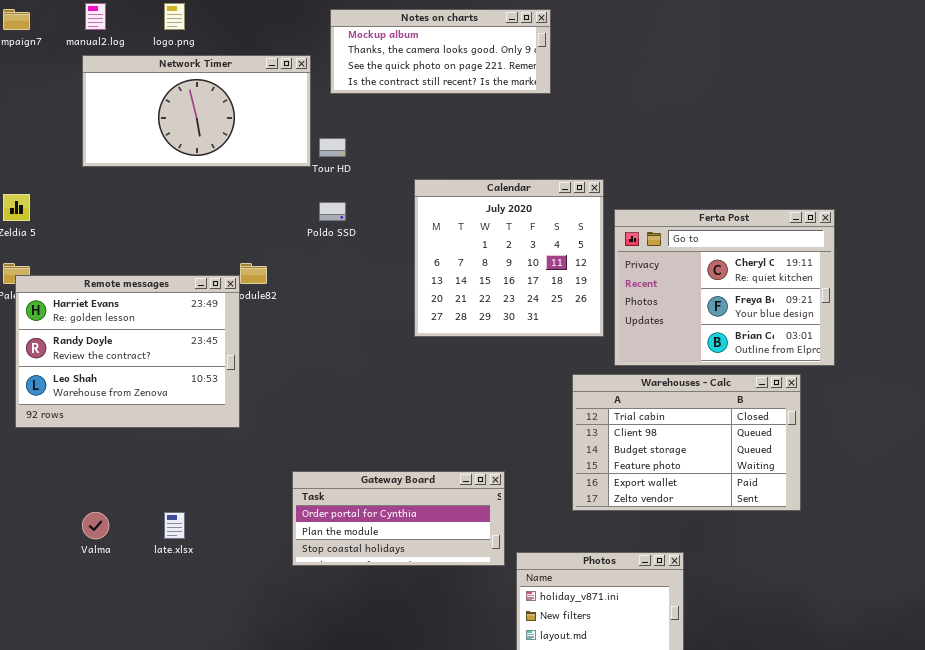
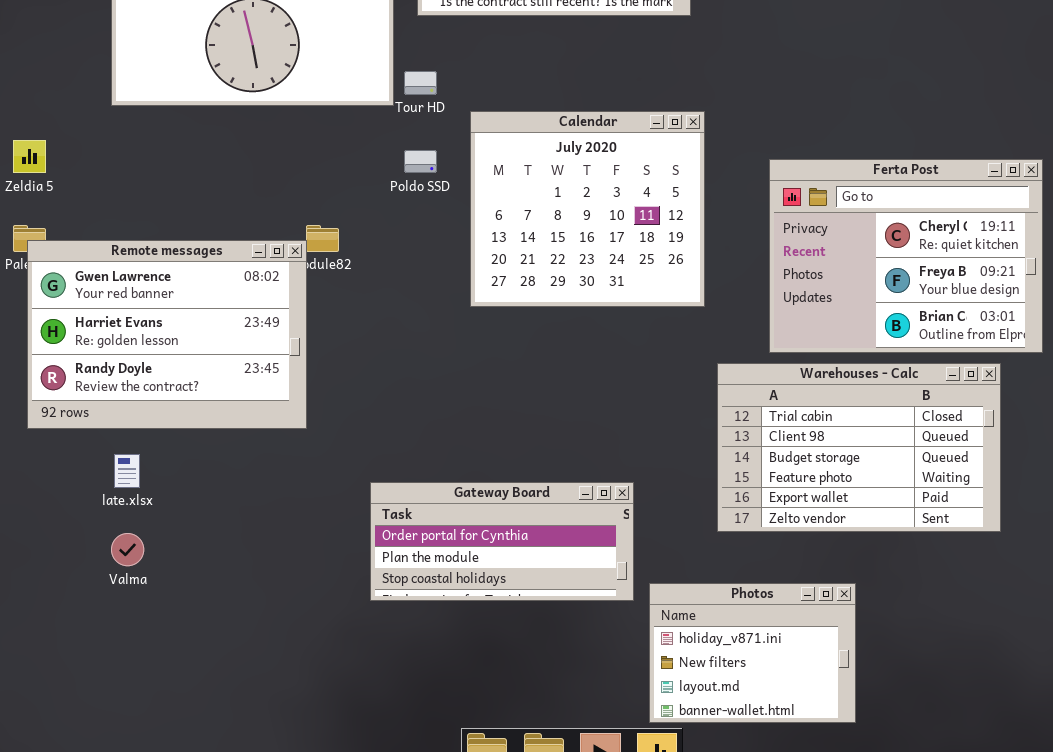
Calendar: [414,179,604,337] -> [470,111,705,307], moved
Remote messages: [15,275,240,428] -> [27,240,307,429], scrolled up 1 row
late.xlsx: [164,512,185,539] -> [114,454,140,488], moved

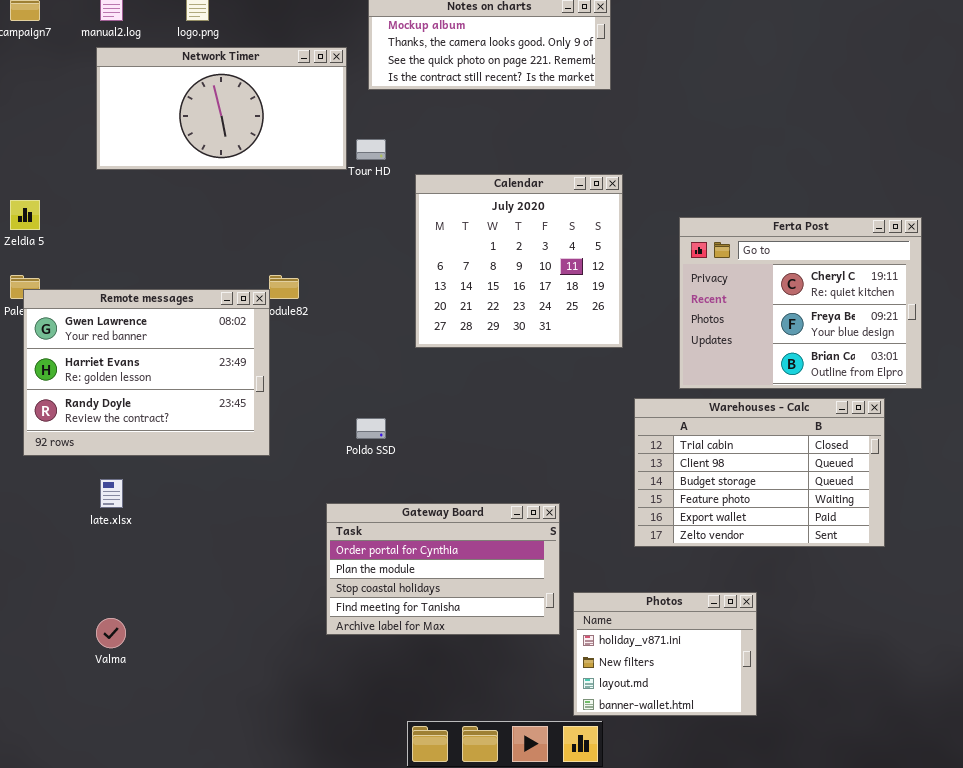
Poldo SSD: [404,150,437,173] -> [356,418,386,439], moved
Gateway Board: [370,482,634,601] -> [326,503,560,635], resized
Valma: [111,533,144,566] -> [96,618,126,648], moved

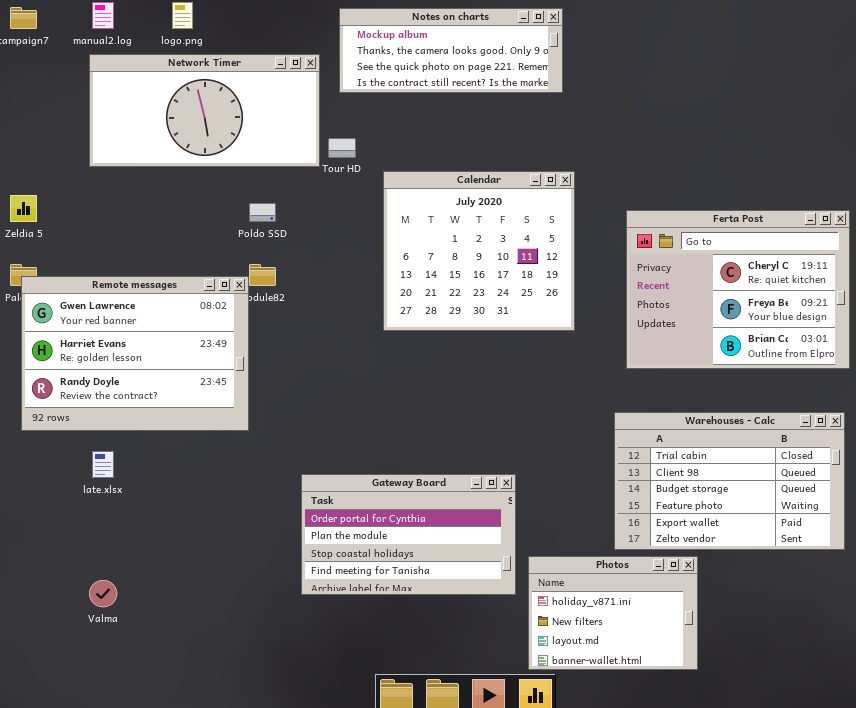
Warehouses - Calc: [634,398,885,547] -> [614,412,845,550], moved
Poldo SSD: [356,418,386,439] -> [249,203,276,222], moved

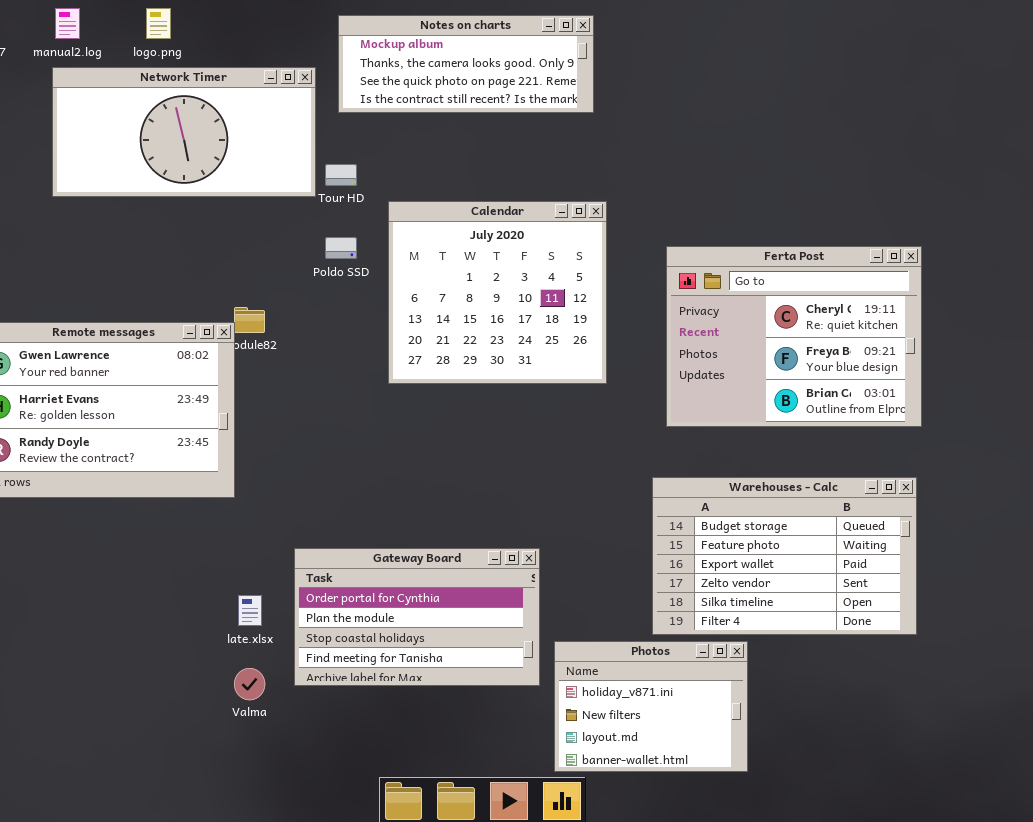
Poldo SSD: [249,203,276,222] -> [325,237,357,259], moved
Warehouses - Calc: [614,412,845,550] -> [652,477,917,635], scrolled down 2 rows
late.xlsx: [92,451,114,478] -> [238,595,262,626], moved
Valma: [89,580,117,607] -> [234,668,265,700], moved

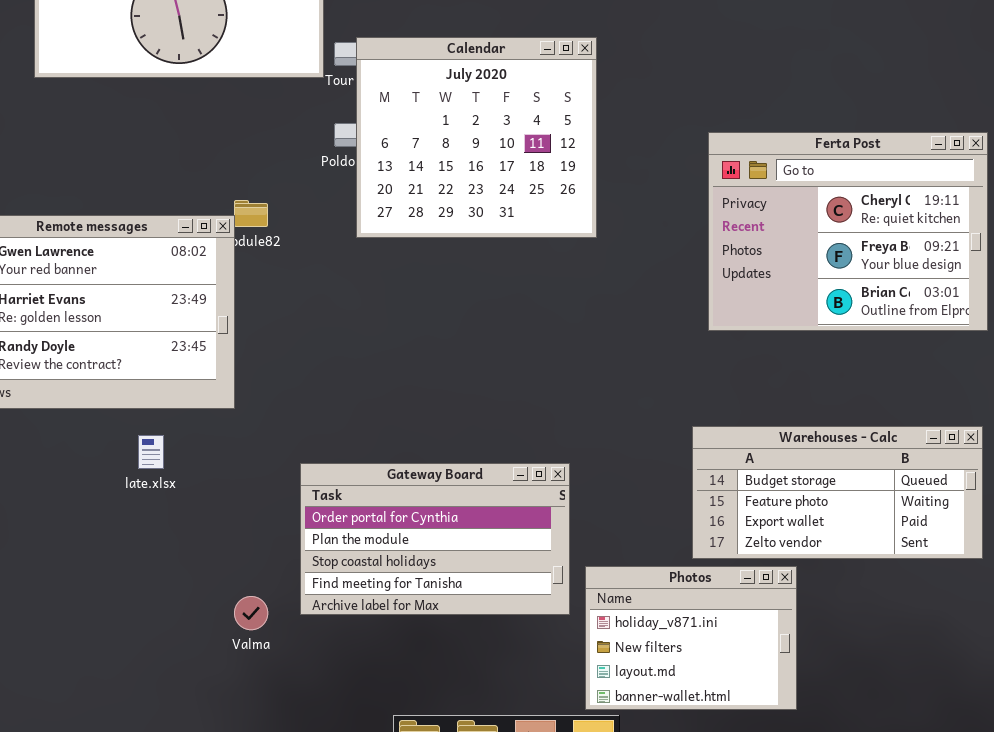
Calendar: [388,201,607,384] -> [356,37,597,238], moved
Warehouses - Calc: [652,477,917,635] -> [692,426,983,559], resized
late.xlsx: [238,595,262,626] -> [138,435,164,469], moved

